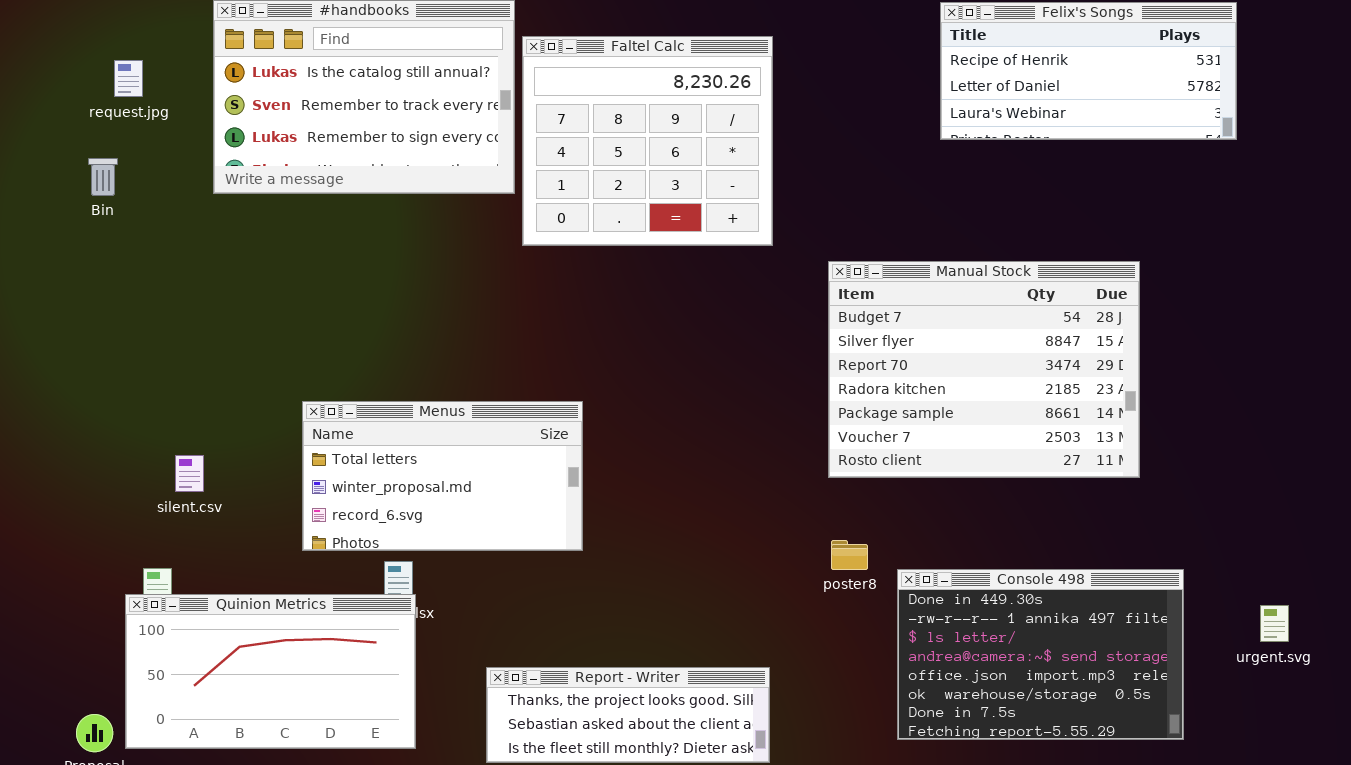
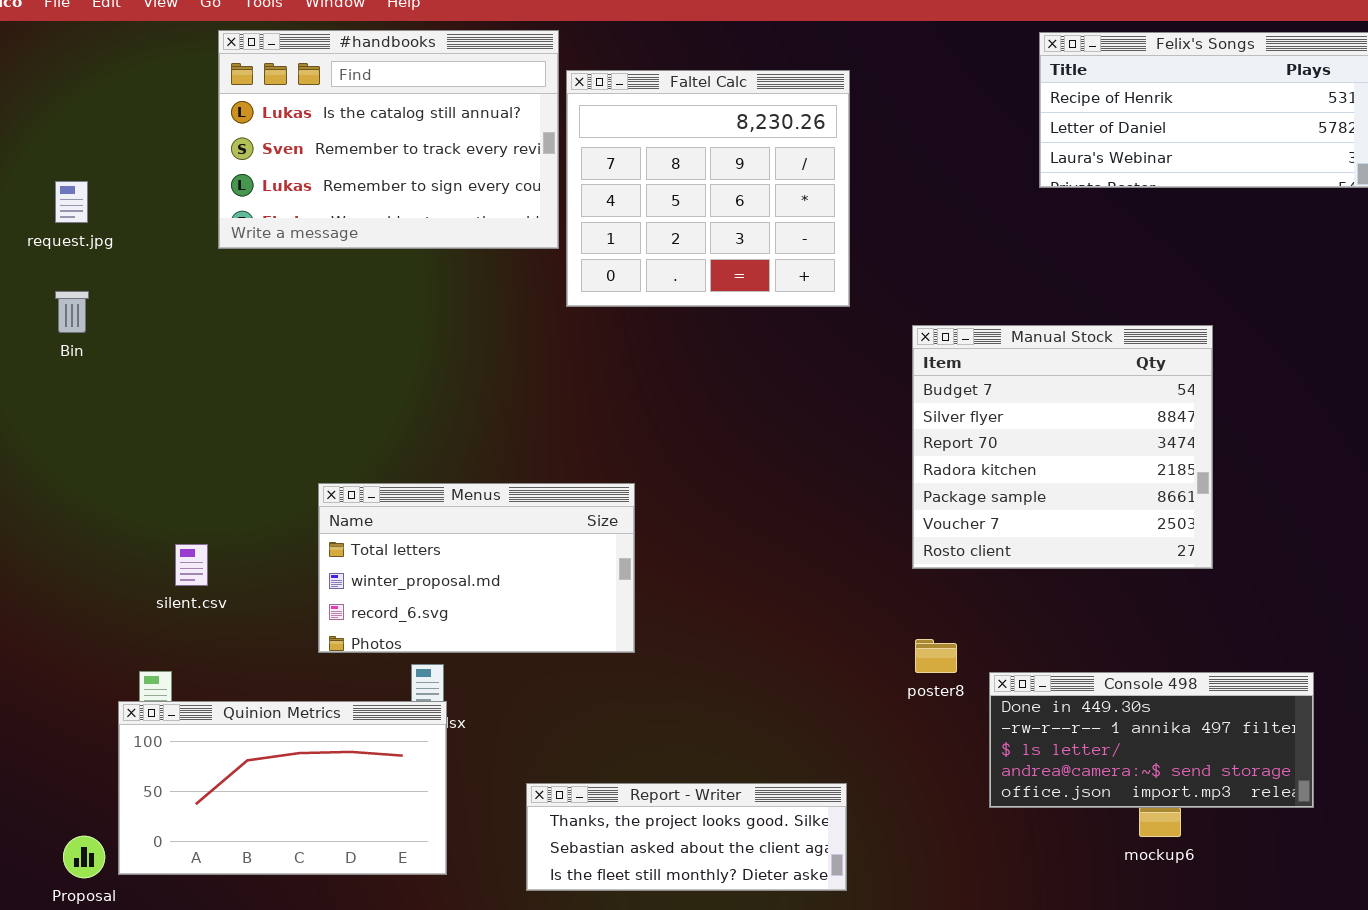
request.jpg: [114,60,143,97] -> [55,181,88,223], moved
Bin: [88,158,118,196] -> [55,291,89,333], moved
Manual Stock: [828,261,1140,478] -> [912,325,1213,569], resized
Console 498: [897,569,1184,740] -> [989,672,1314,808], resized

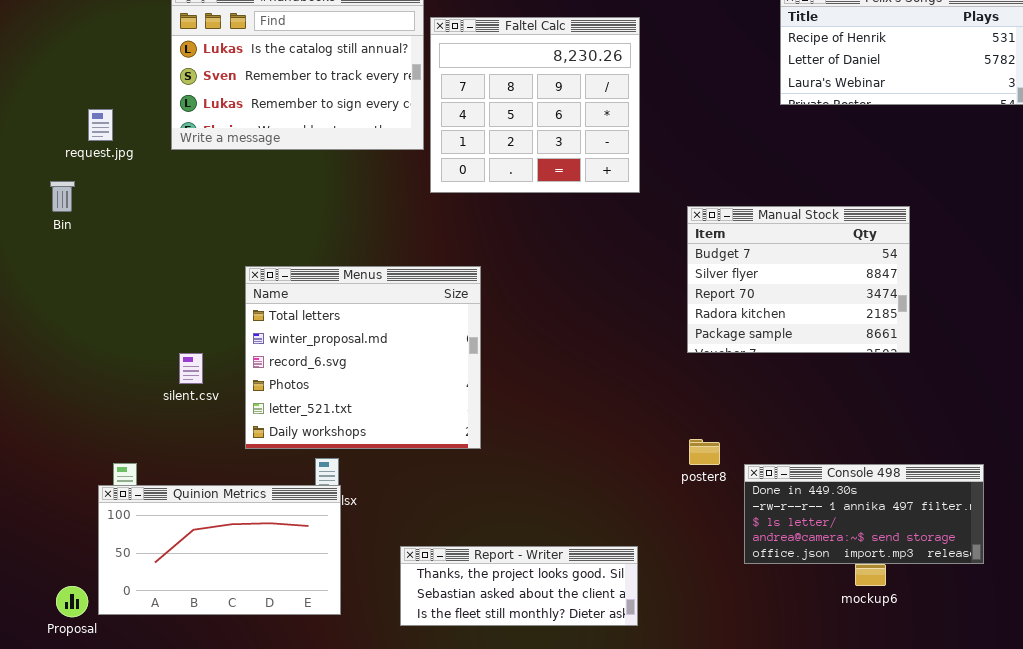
request.jpg: [55,181,88,223] -> [88,109,113,141], moved
Manual Stock: [912,325,1213,569] -> [687,206,910,353], resized
Menus: [318,483,635,653] -> [245,266,481,449], resized
silent.csv: [175,544,208,586] -> [179,353,203,384], moved

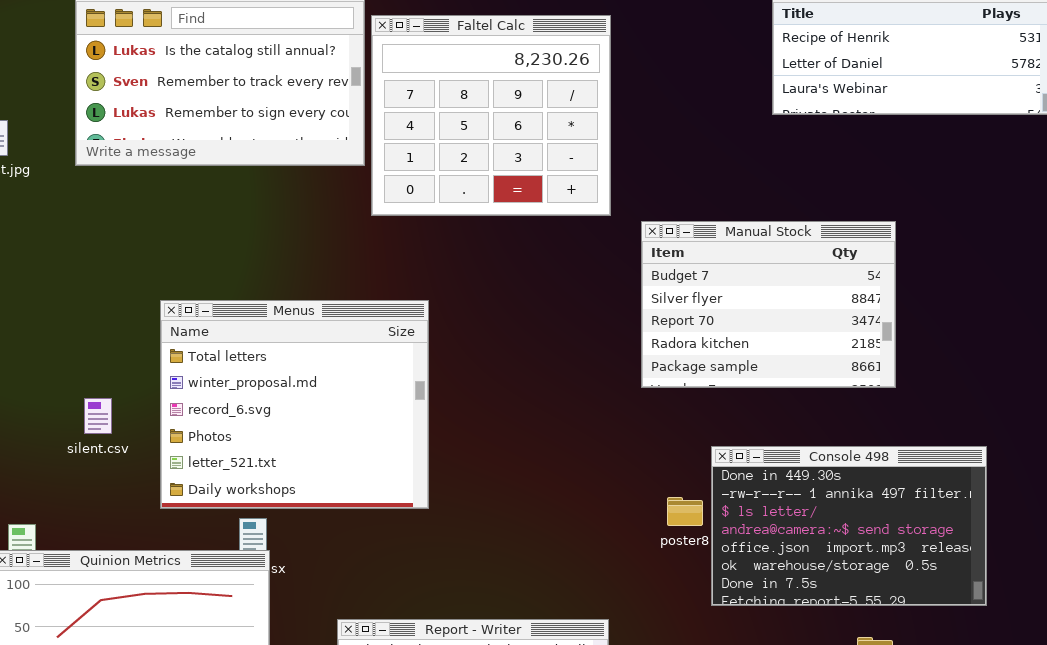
Manual Stock: [687,206,910,353] -> [641,221,896,388], moved
Console 498: [744,464,984,564] -> [711,446,987,606], moved, resized

